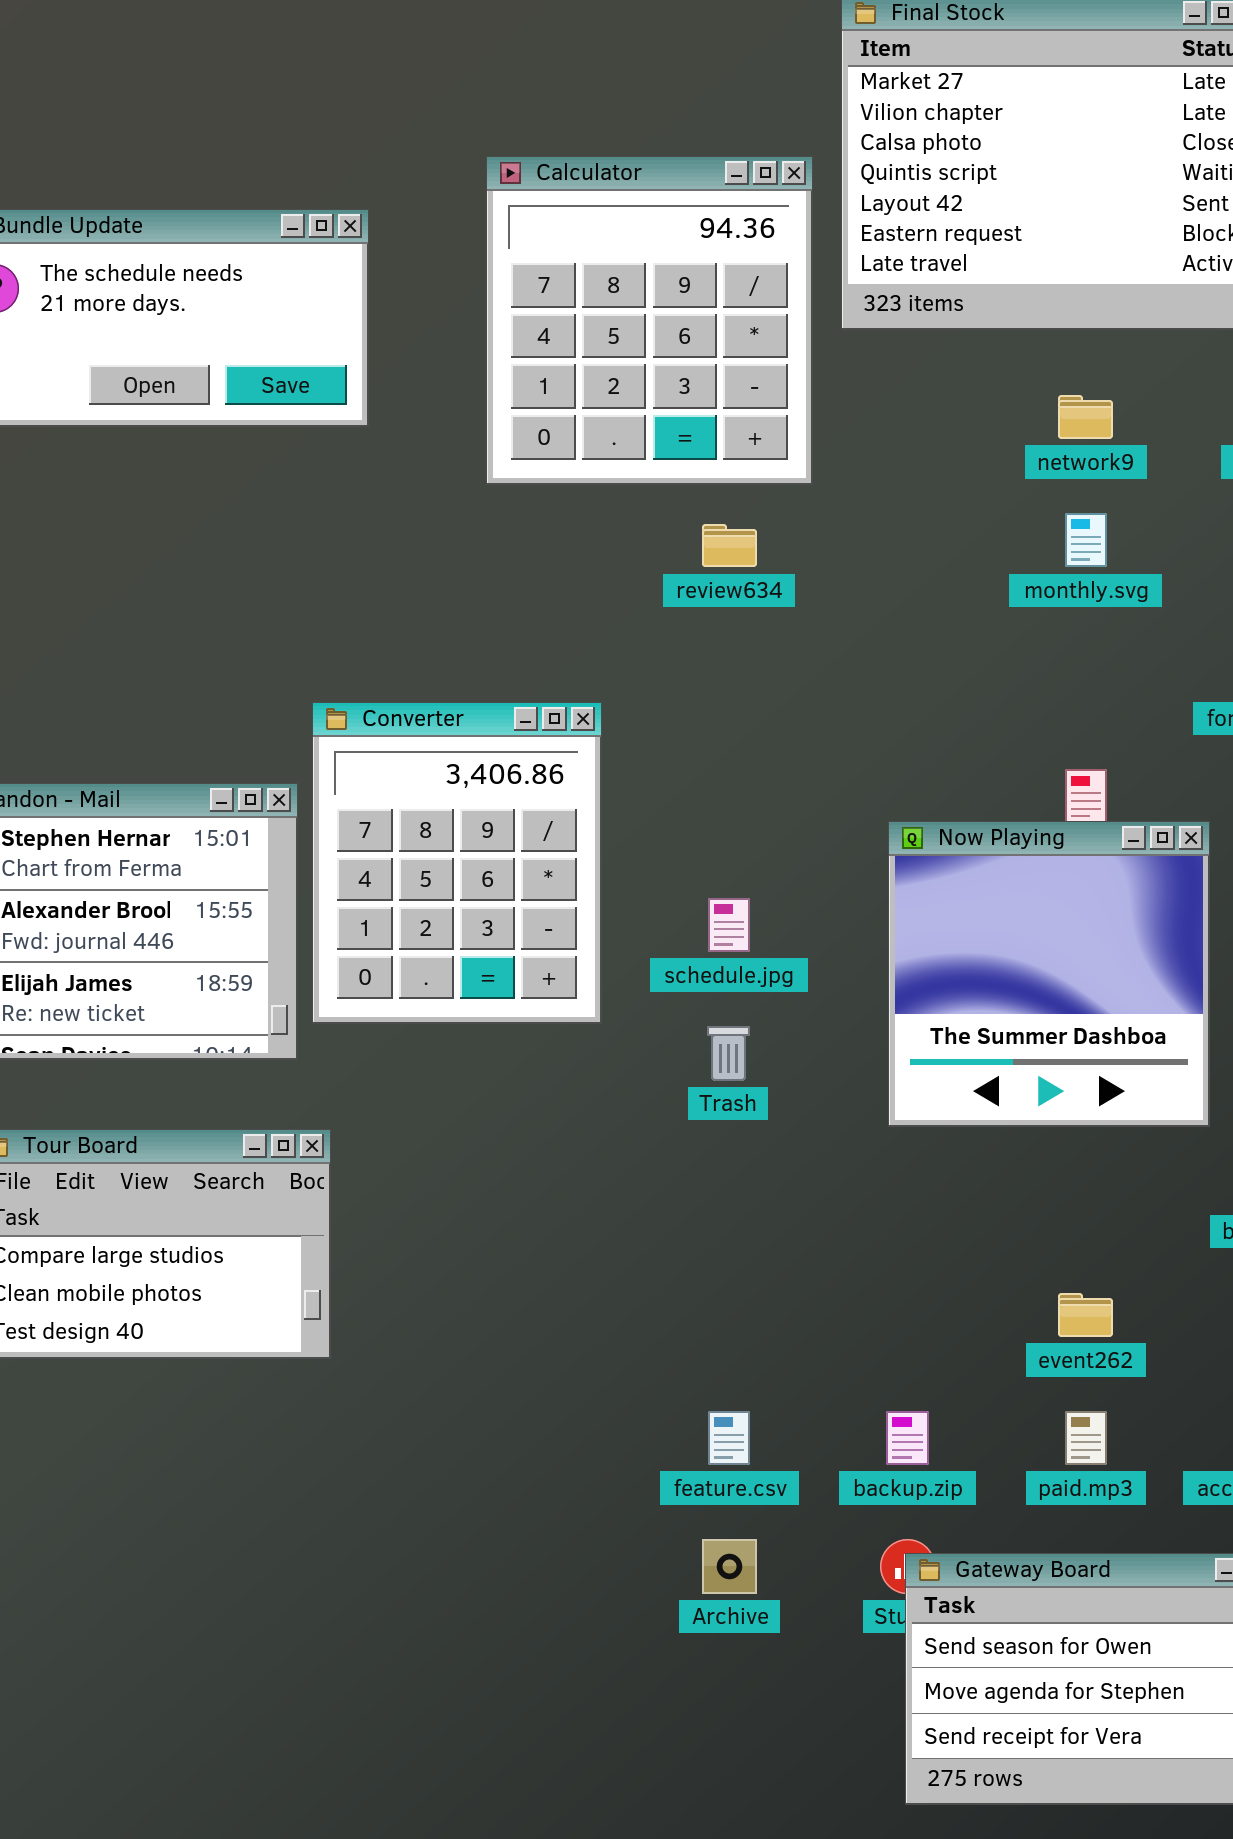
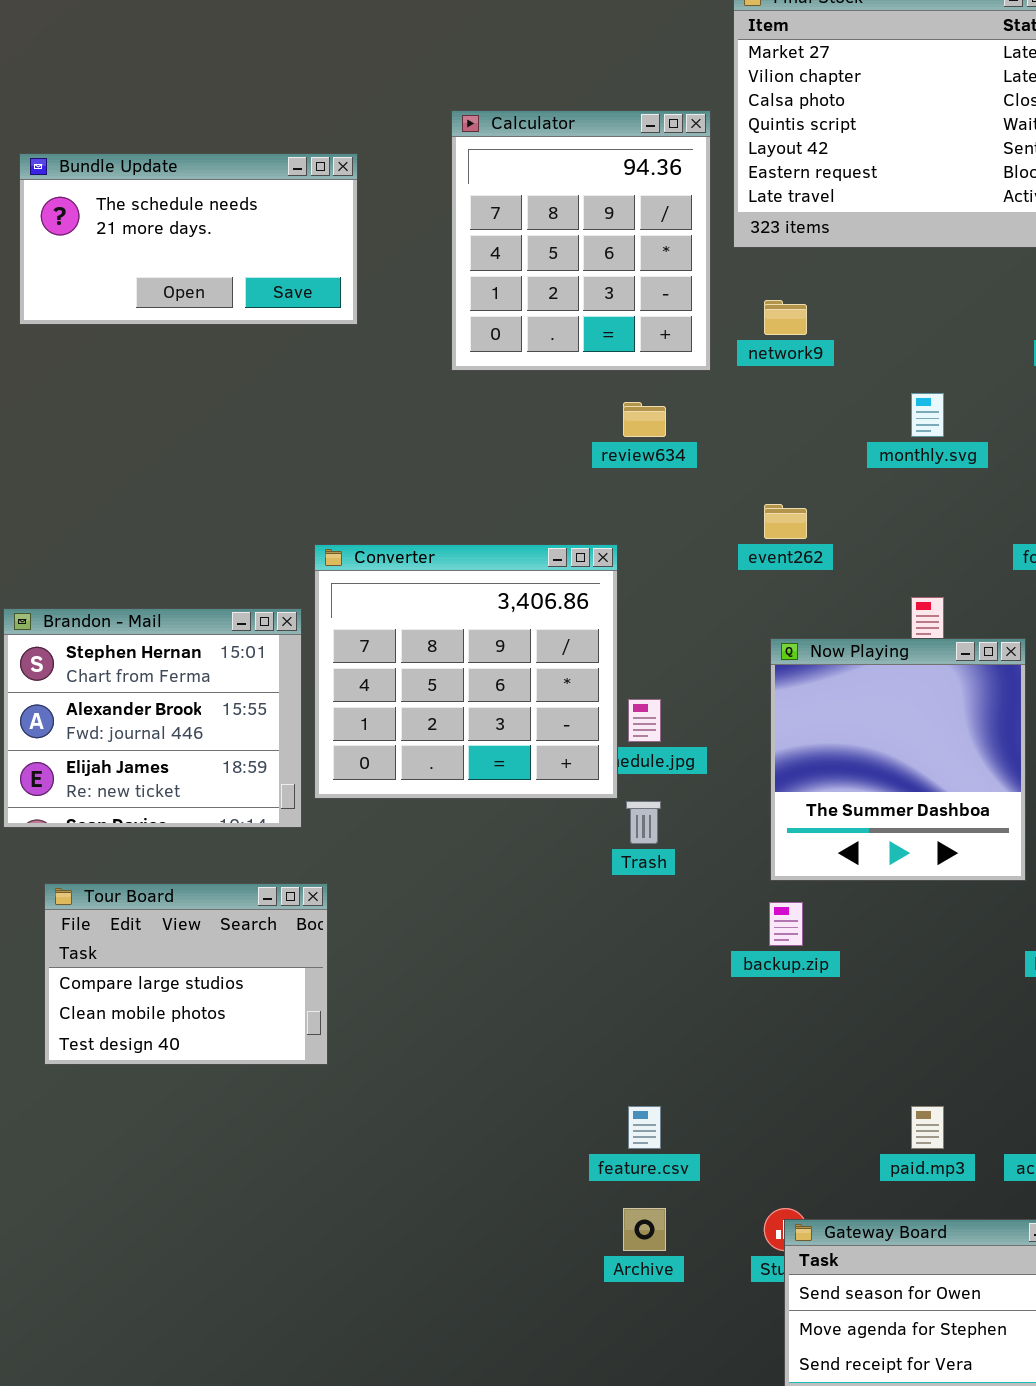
network9: [1058,395,1113,439] -> [764,300,807,335], moved
Converter: [312,702,602,1024] -> [314,544,618,799], resized
event262: [1058,1293,1113,1337] -> [764,504,807,539], moved
backup.zip: [886,1411,929,1465] -> [769,902,803,946], moved

